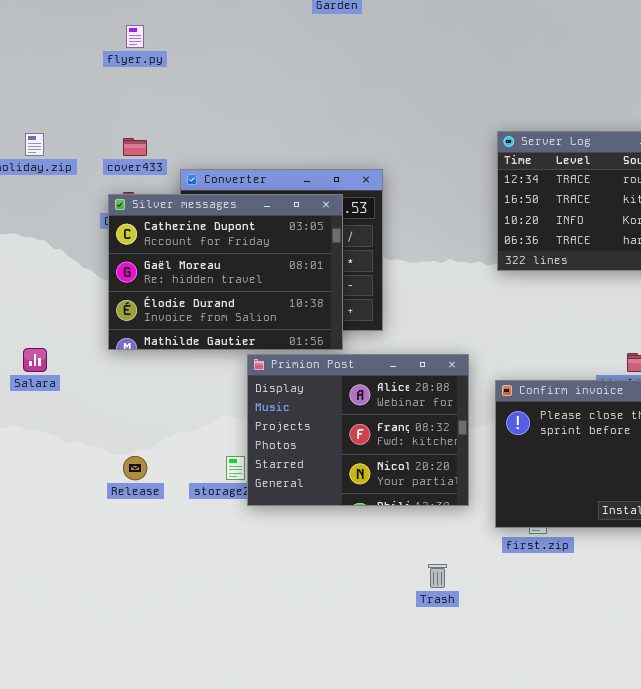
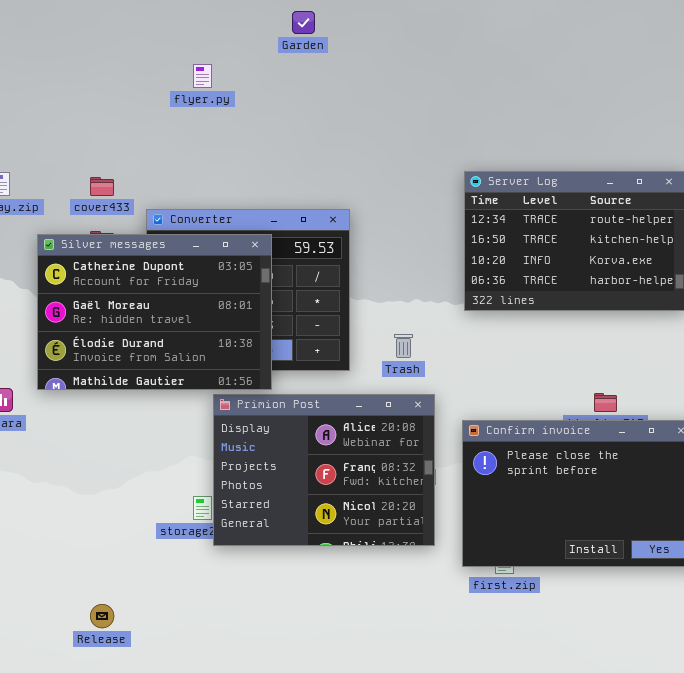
flyer.py: [126,25,144,48] -> [193,64,212,88], moved
Silver messages: [108,194,343,350] -> [37,234,272,390], moved
Release: [123,456,147,480] -> [90,604,114,628], moved
Trash: [428,564,447,588] -> [394,334,413,358], moved

